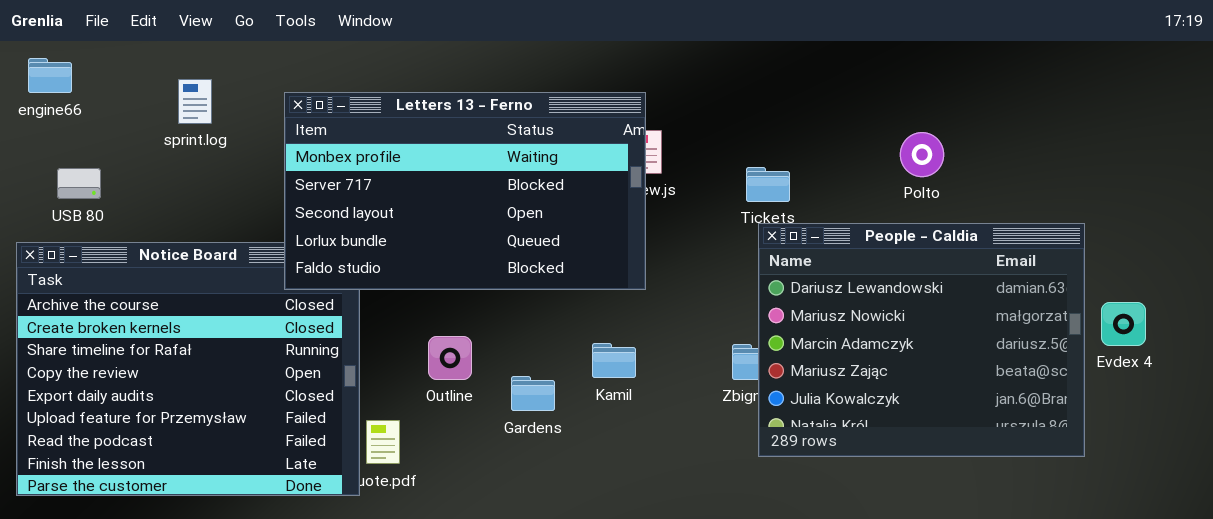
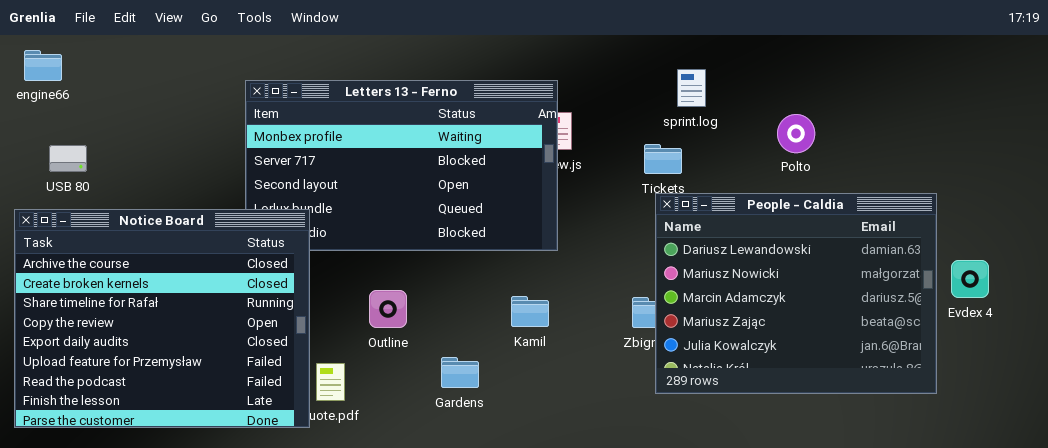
sprint.log: [178,79,212,124] -> [677,69,706,107], moved
Notice Board: [16,242,360,496] -> [14,209,310,428], raised
Gardens: [511,376,555,411] -> [441,357,479,388], moved

